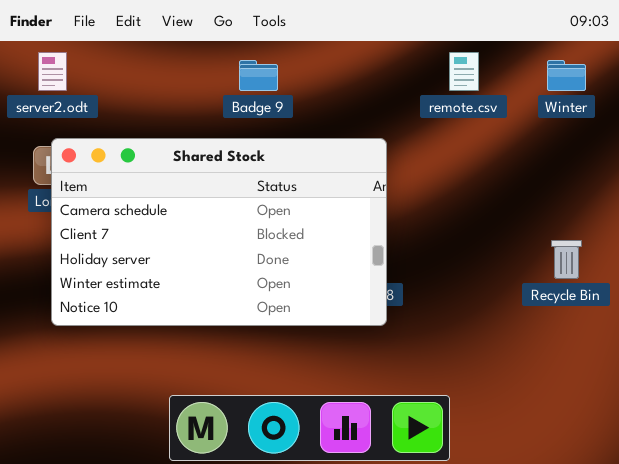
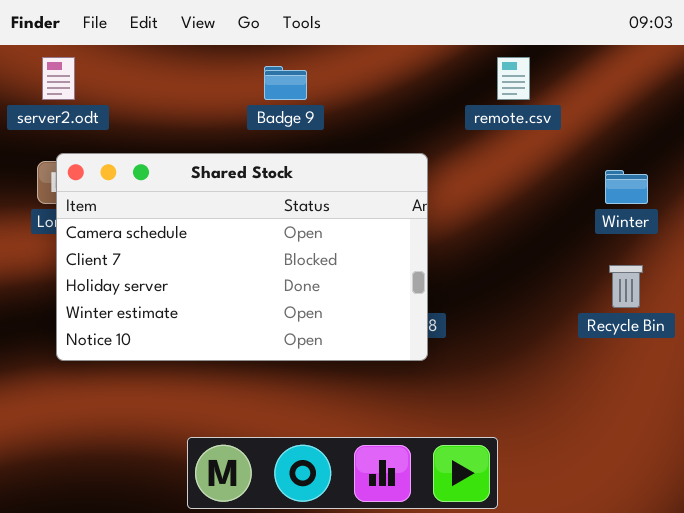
Winter: [547,60,586,91] -> [605,170,648,204], moved

